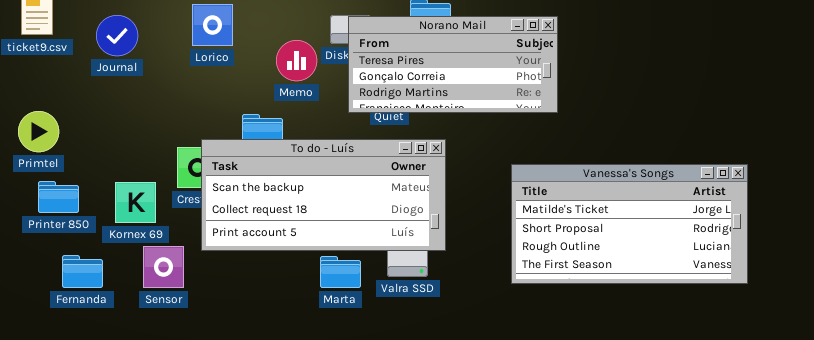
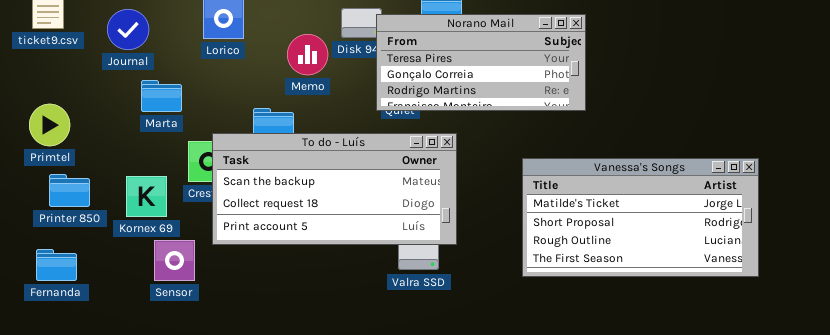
Norano Mail: [348,16,558,113] -> [376,14,586,111], moved
Fernanda: [62,255,103,288] -> [36,249,77,281], moved
Marta: [320,256,361,288] -> [141,80,182,112], moved

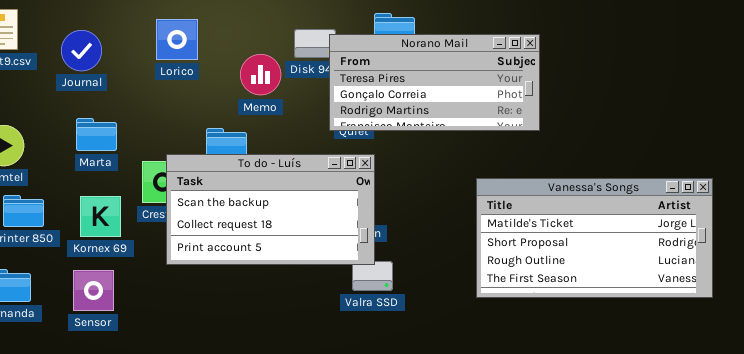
Marta: [141,80,182,112] -> [76,118,117,151], moved
To do - Luís: [212,133,457,245] -> [166,154,375,265], resized
Sensor: [154,240,195,281] -> [73,270,114,311], moved

